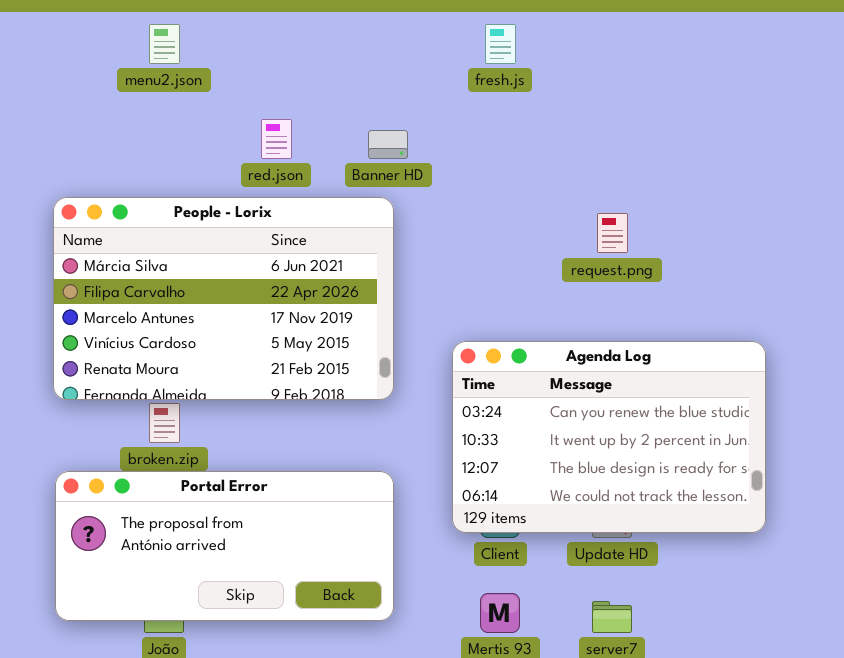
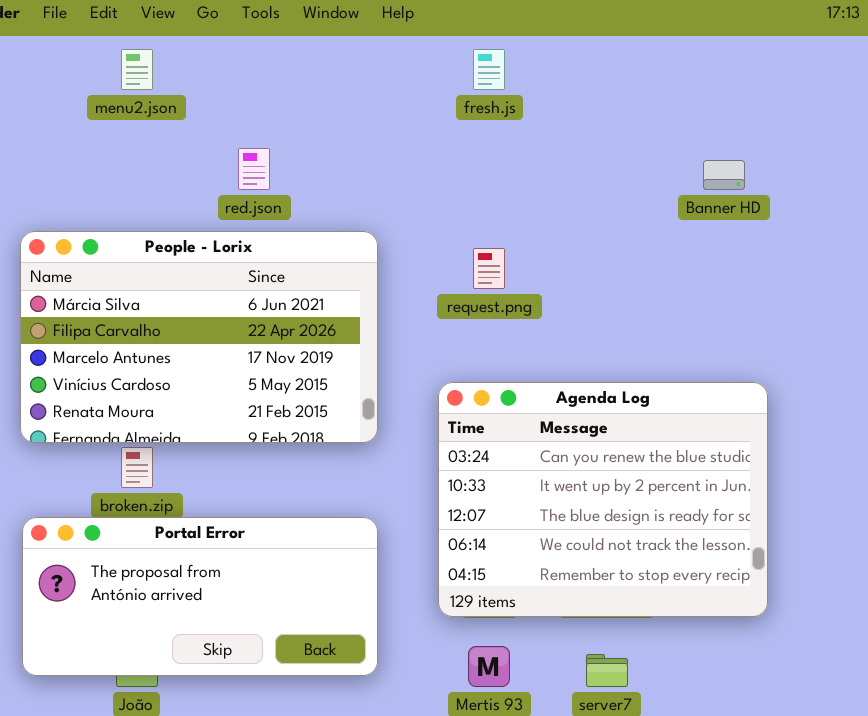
Banner HD: [368,130,408,159] -> [703,160,745,190], moved
request.png: [597,213,628,253] -> [473,248,505,289], moved
Agenda Log: [452,341,766,533] -> [438,382,768,617], resized

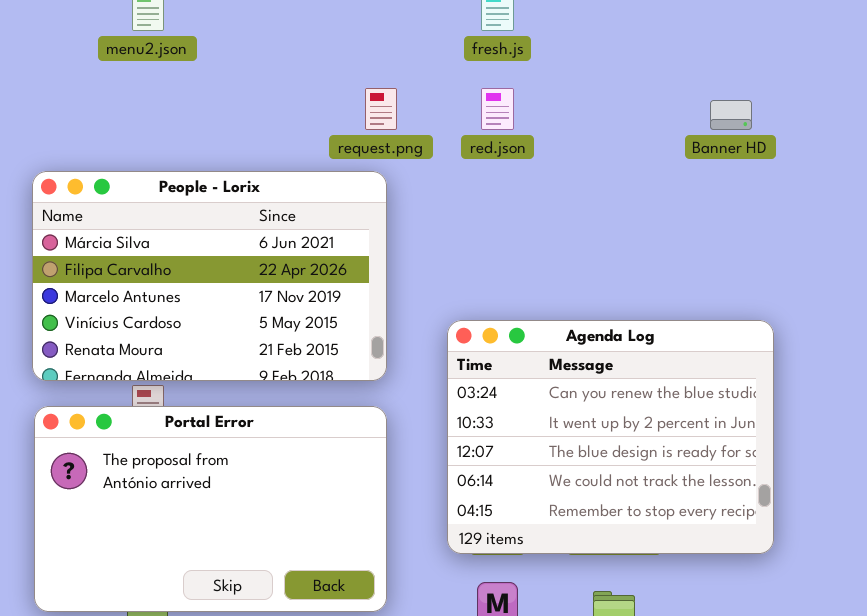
red.json: [238,148,270,190] -> [481,88,514,130], moved
request.png: [473,248,505,289] -> [365,88,397,130], moved
Portal Error: [22,517,378,676] -> [34,406,387,612], resized

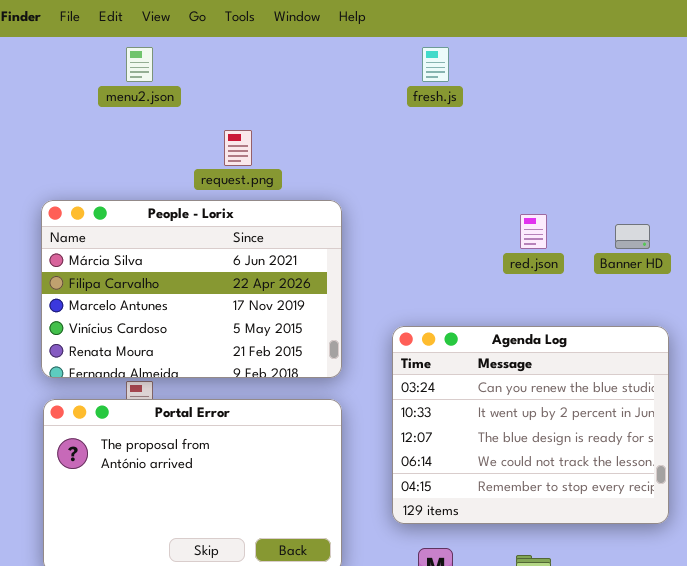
request.png: [365,88,397,130] -> [224,130,252,166], moved
red.json: [481,88,514,130] -> [520,214,547,249], moved
Banner HD: [710,100,752,130] -> [615,224,650,249], moved

